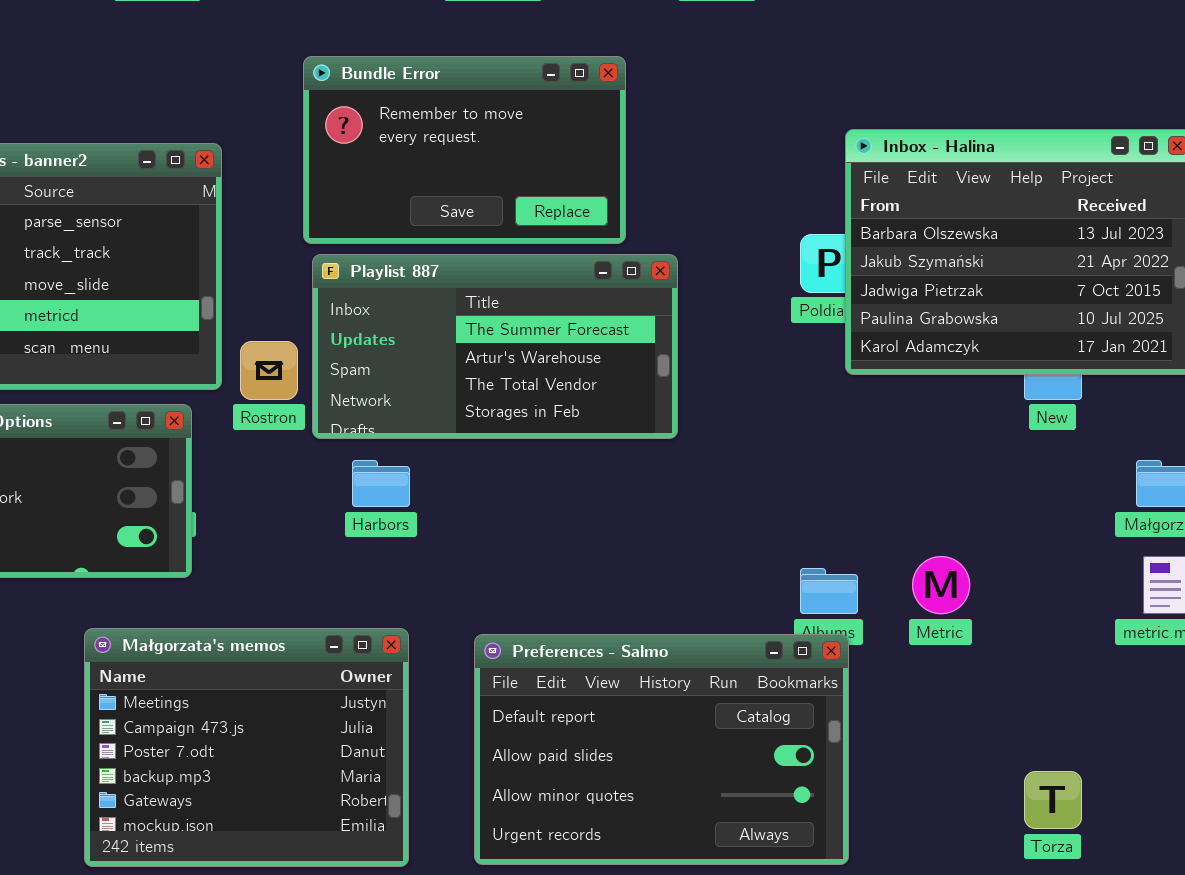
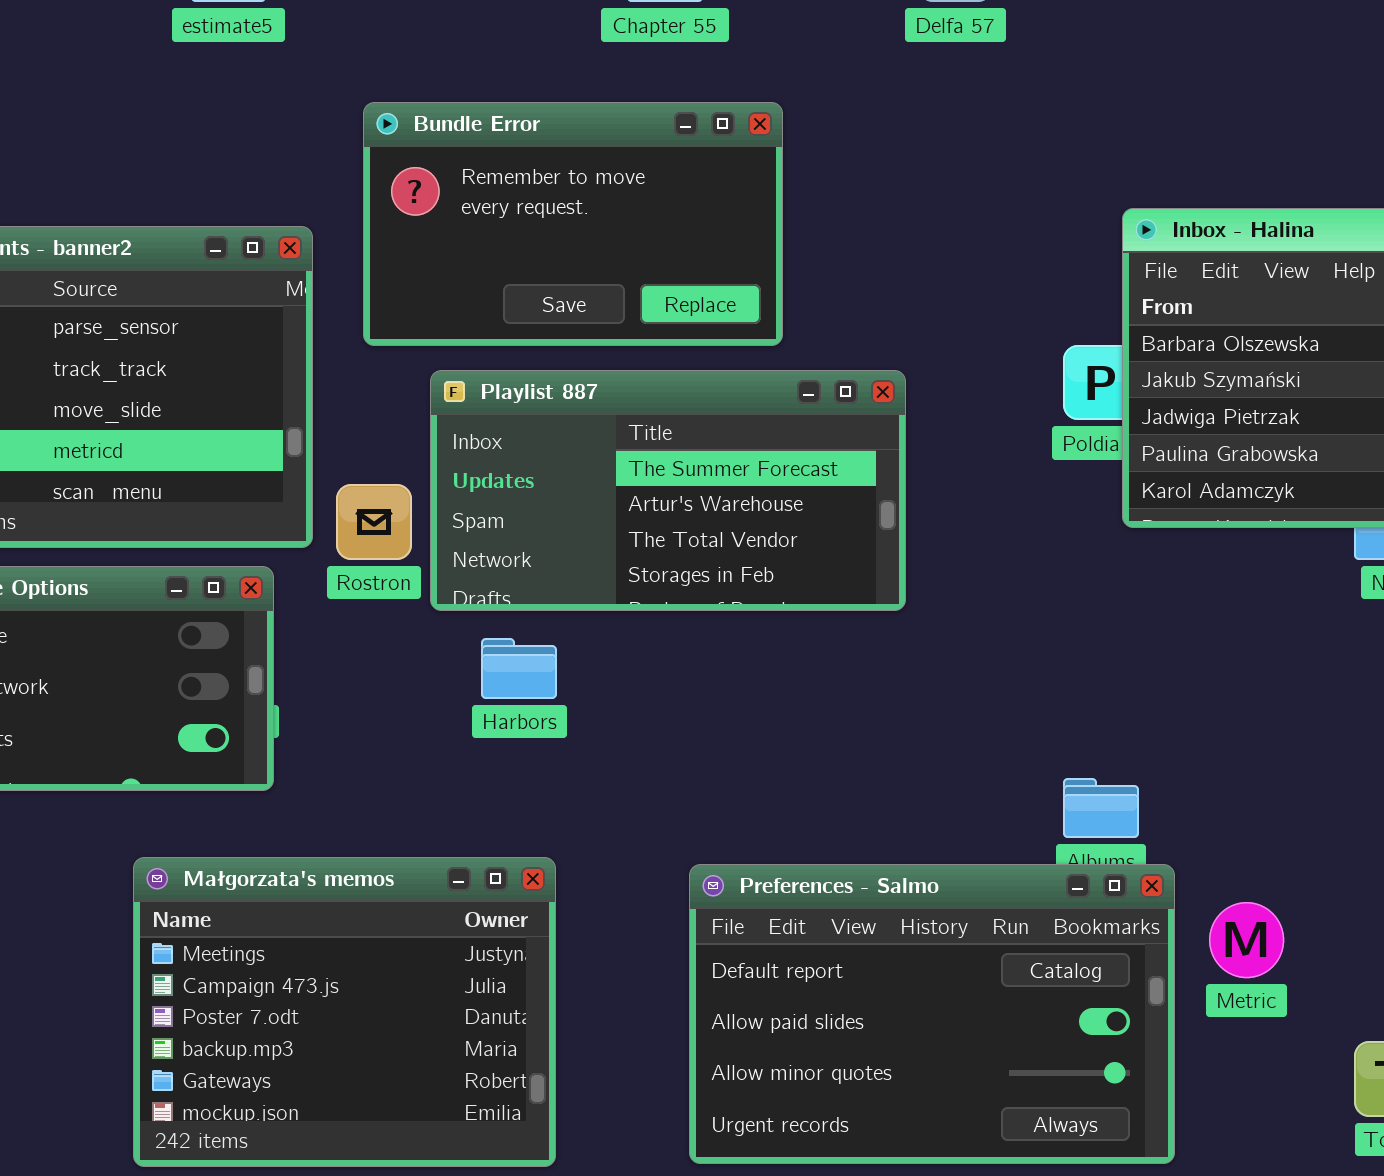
Bundle Error: [303,56,626,244] -> [363,102,783,346], moved
Metric: [912,556,970,614] -> [1209,902,1284,978], moved
Preferences - Salmo: [474,634,849,865] -> [689,864,1175,1164], moved

